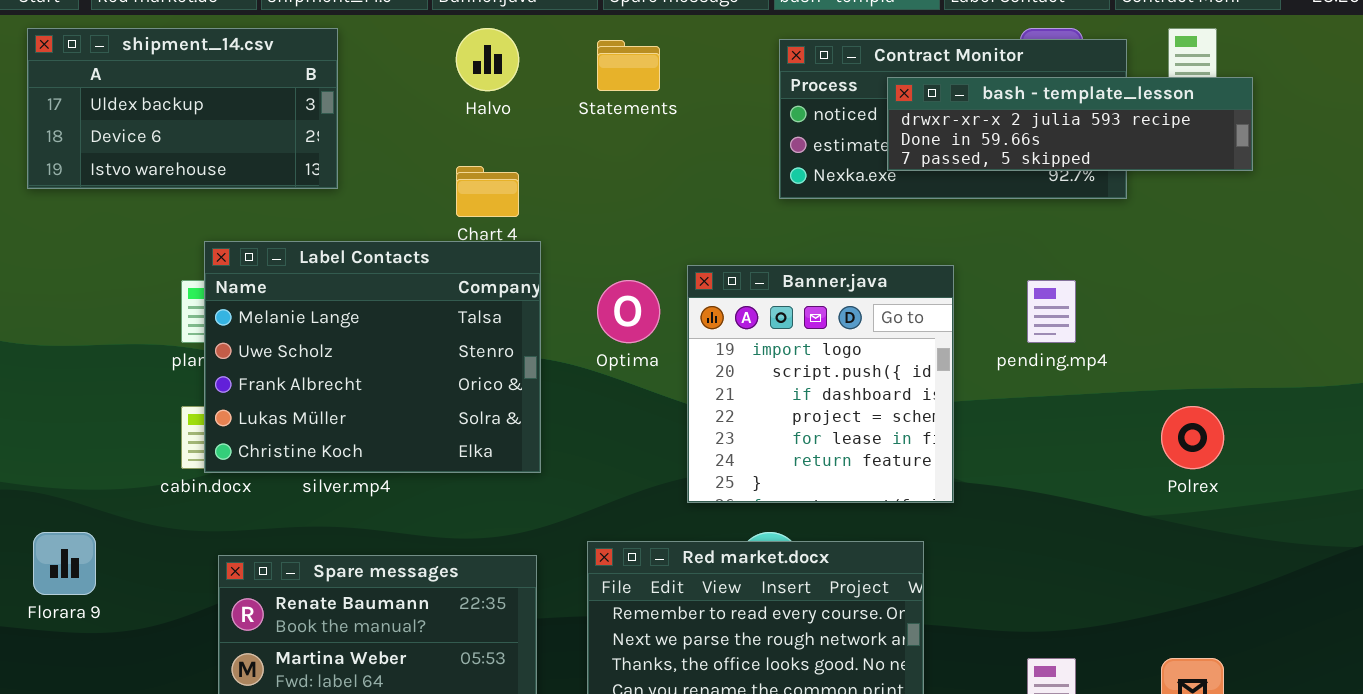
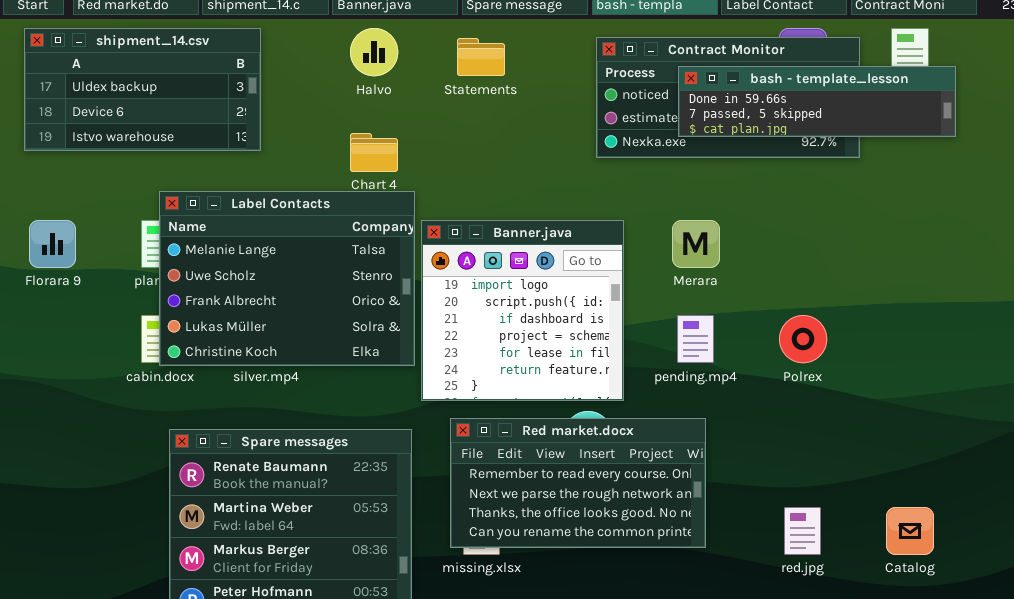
bash - template_lesson: [887,77,1253,171] -> [678,66,956,137], scrolled down 1 row
Banner.java: [687,265,954,503] -> [421,220,624,401], moved
pending.mp4: [1027,280,1076,343] -> [677,315,714,363], moved
Polrex: [1161,406,1224,469] -> [779,315,827,363], moved
Florara 9: [33,532,96,595] -> [29,220,76,268], moved

